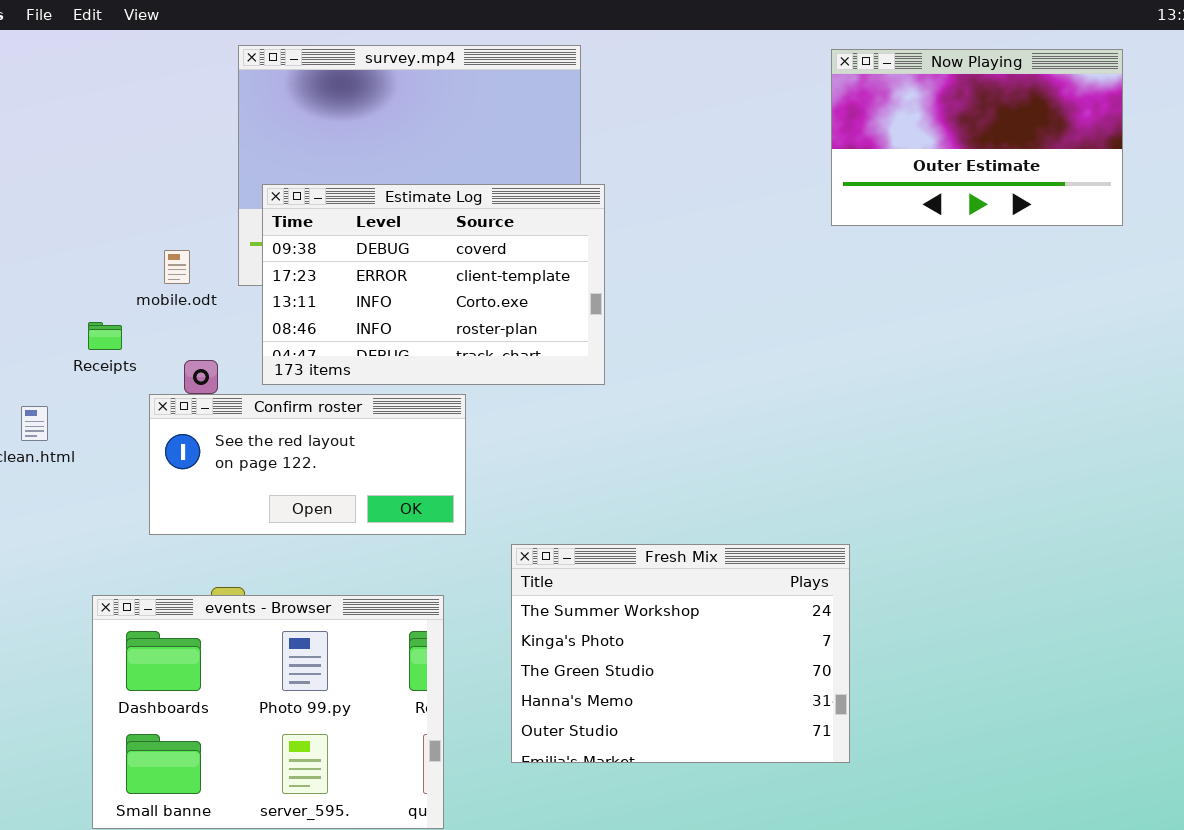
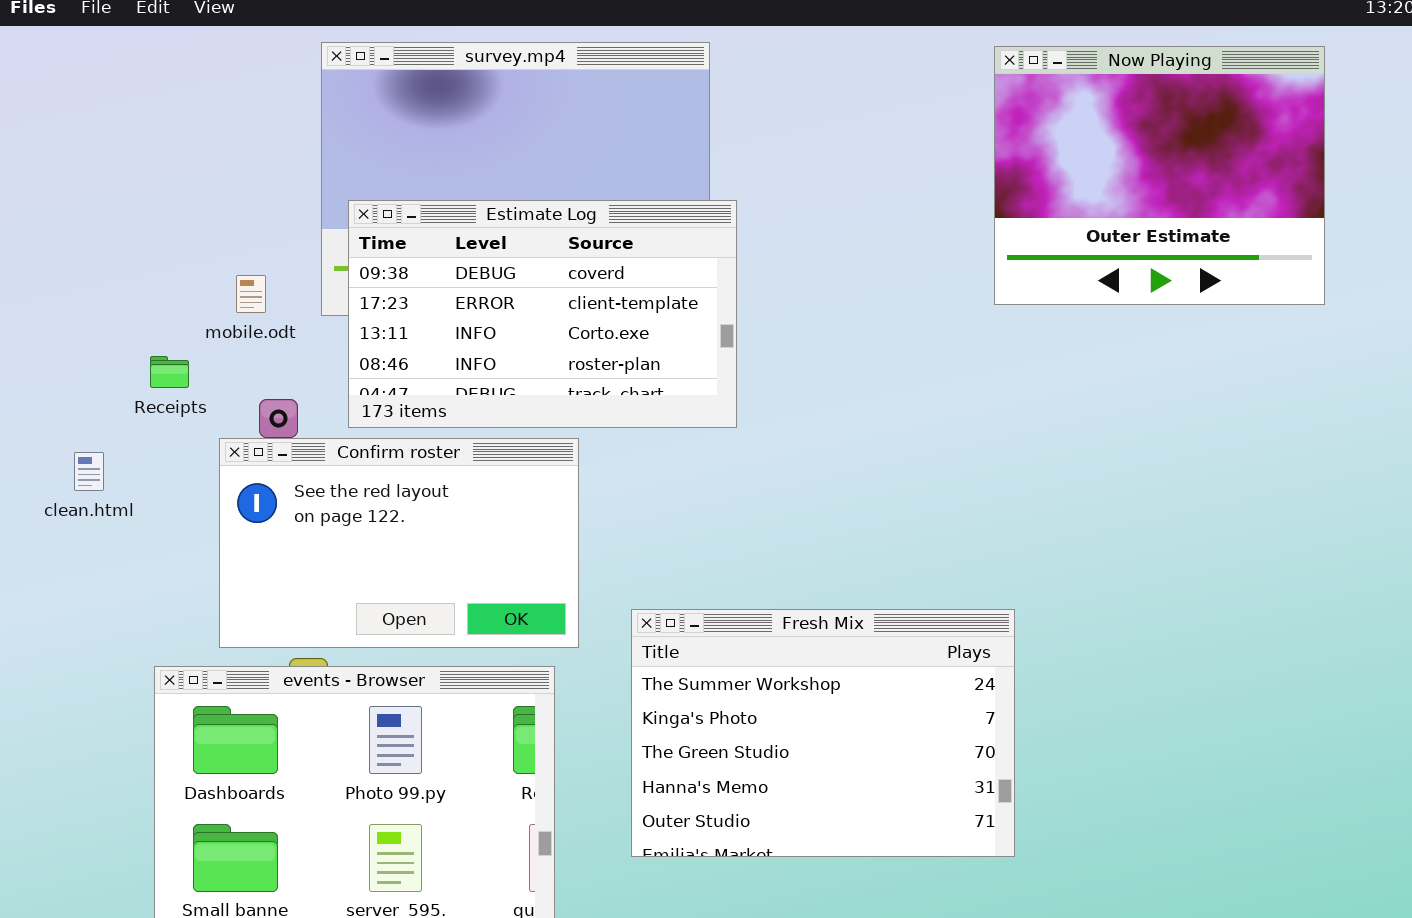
Now Playing: [831,49,1123,226] -> [994,46,1325,305], resized
Confirm roster: [149,394,466,535] -> [219,438,579,648], resized

